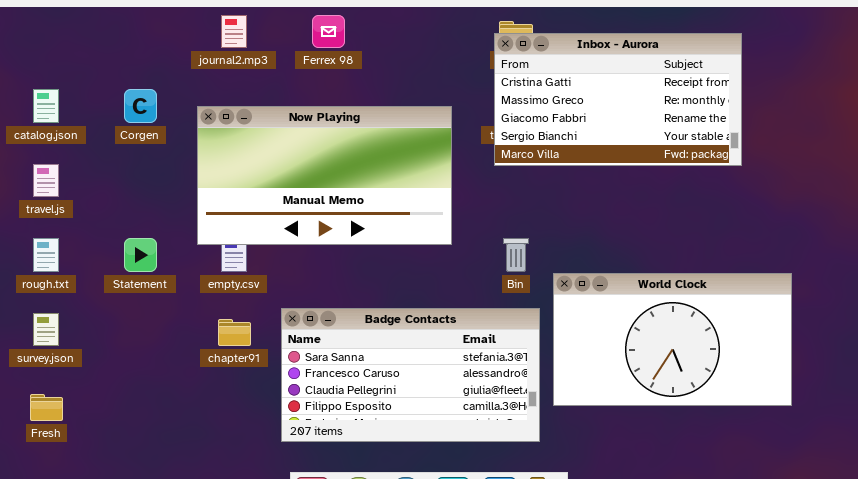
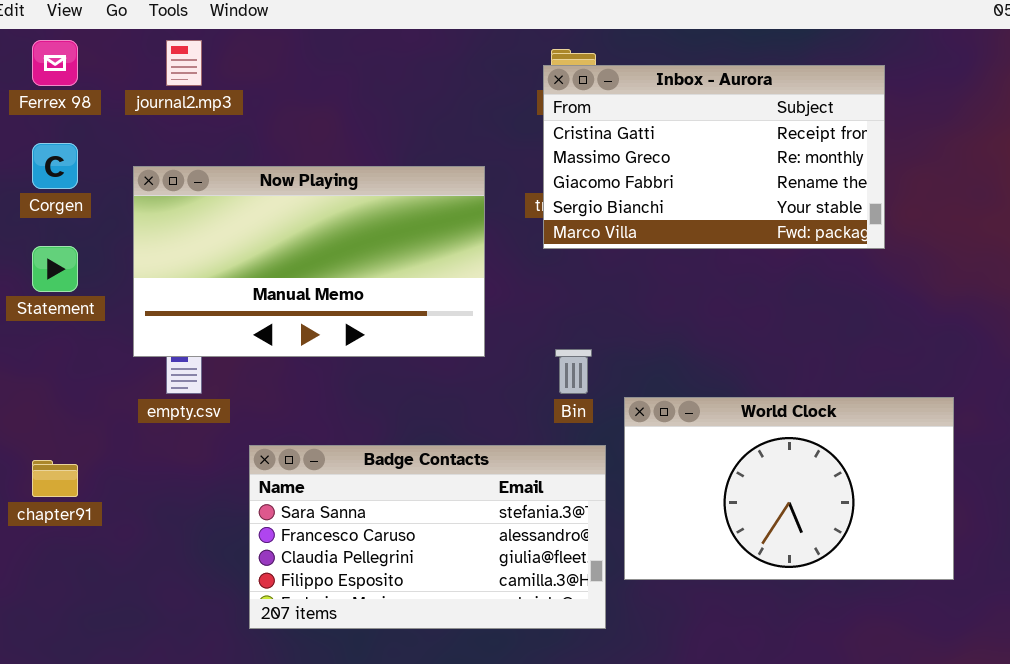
Ferrex 98: [312,15,345,48] -> [32,40,78,86], moved
Statement: [124,238,157,272] -> [32,246,78,292], moved
chapter91: [218,319,251,346] -> [32,460,78,497], moved

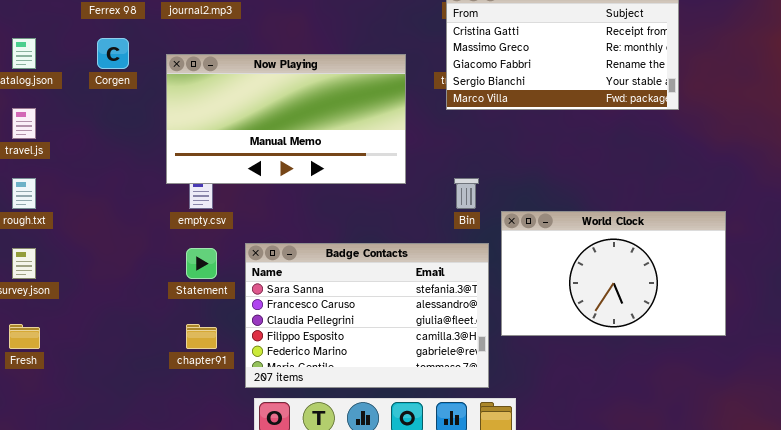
Statement: [32,246,78,292] -> [186,248,217,279], moved
Badge Contacts: [249,445,606,629] -> [245,243,489,388], resized
chapter91: [32,460,78,497] -> [186,324,217,349], moved

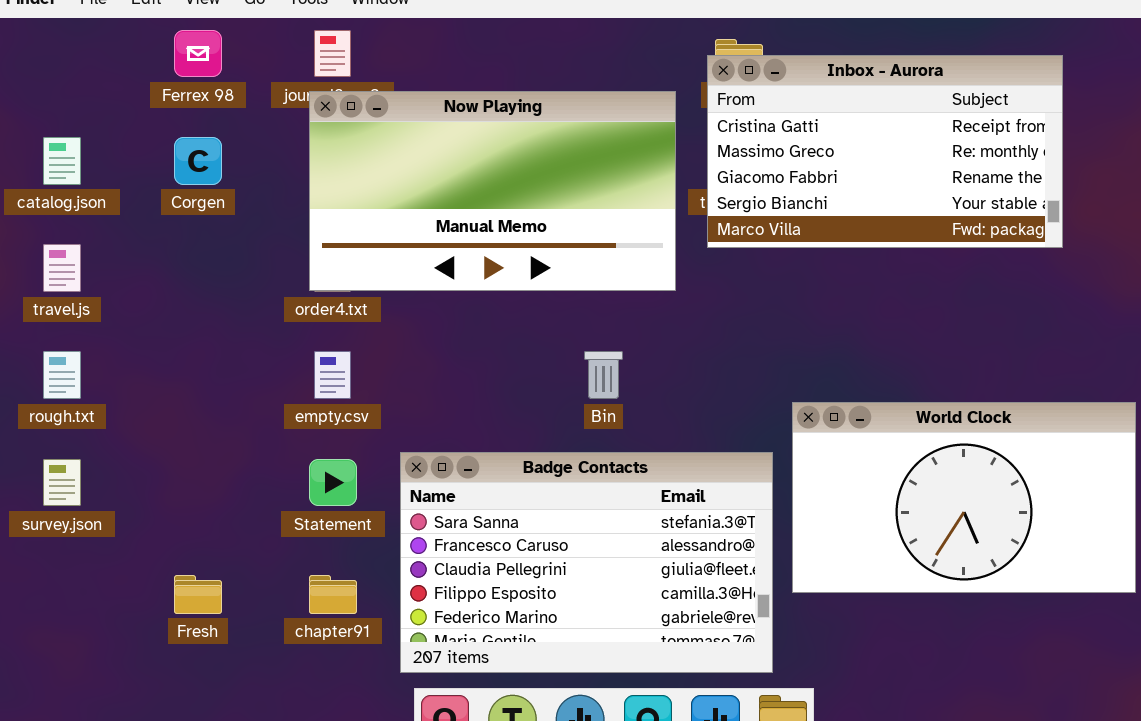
Now Playing: [166,54,406,184] -> [309,91,676,291], moved
Bin: [454,178,479,209] -> [584,351,623,399], moved
Fresh: [9,324,40,349] -> [174,575,222,614], moved

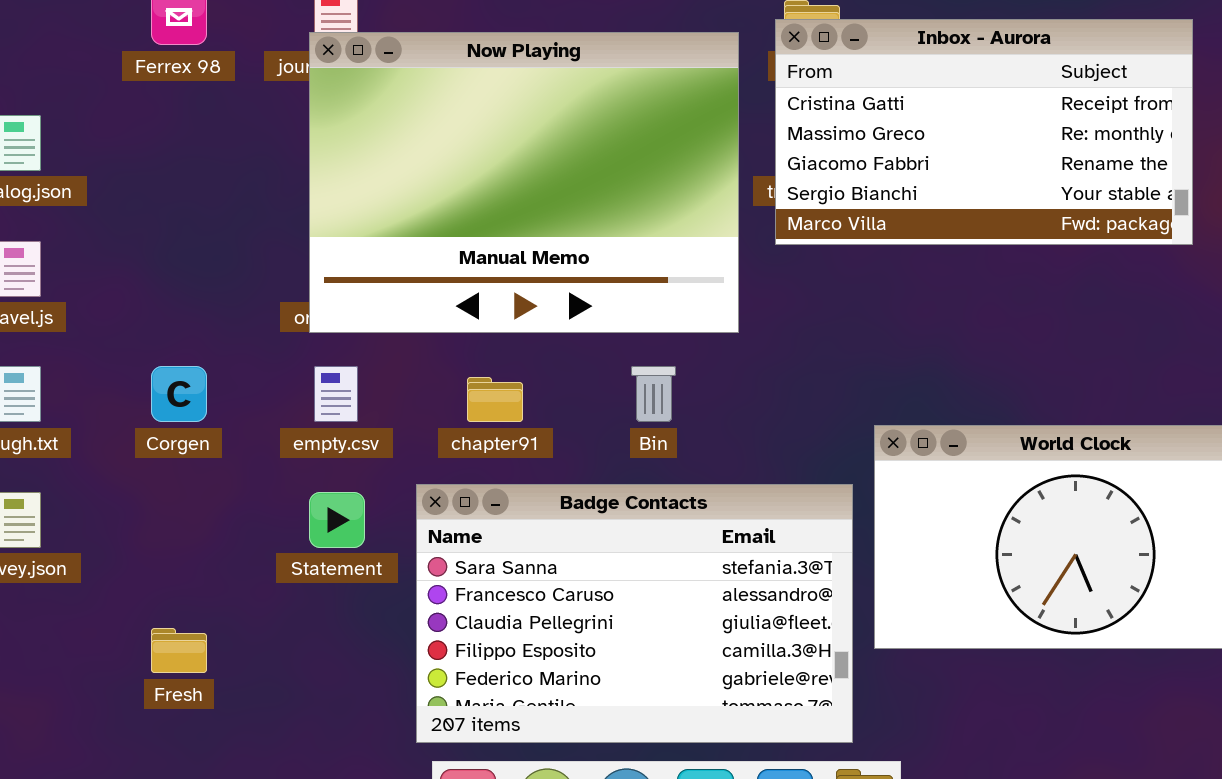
Now Playing: [309,91,676,291] -> [309,32,739,333], moved, resized
Corgen: [174,137,222,185] -> [151,366,207,422], moved
chapter91: [309,575,357,614] -> [467,377,523,422], moved

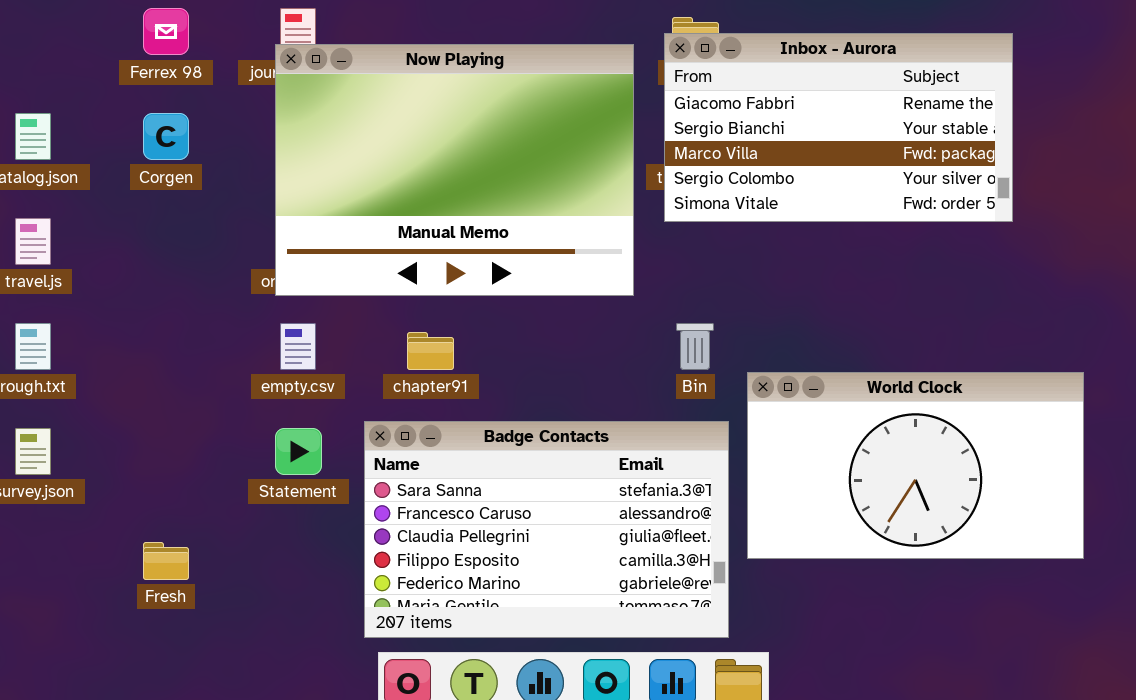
Inbox - Aurora: [775,19,1193,245] -> [664,33,1013,222], scrolled down 2 rows
Corgen: [151,366,207,422] -> [143,113,189,160], moved
Bin: [631,366,676,422] -> [676,323,714,370], moved

